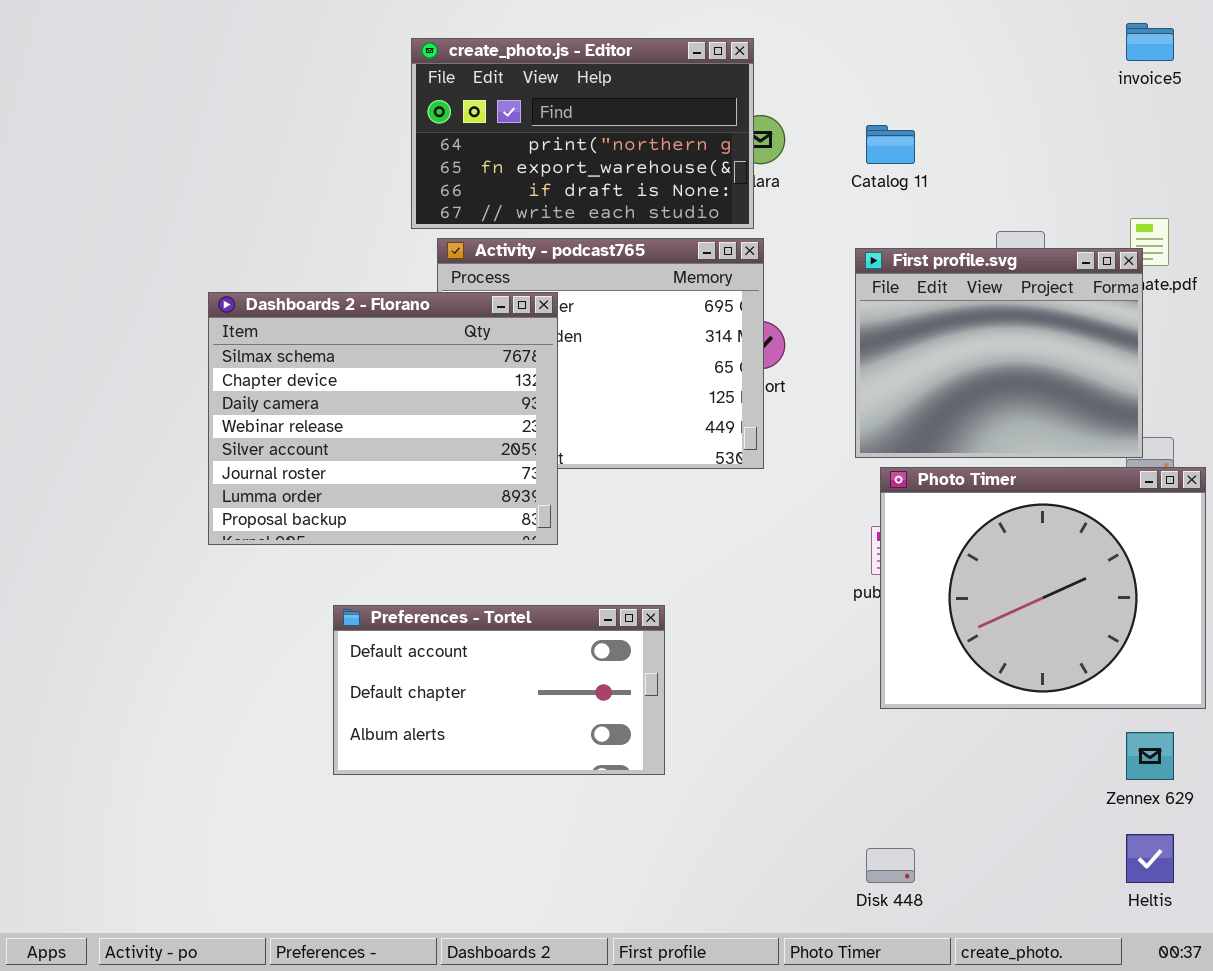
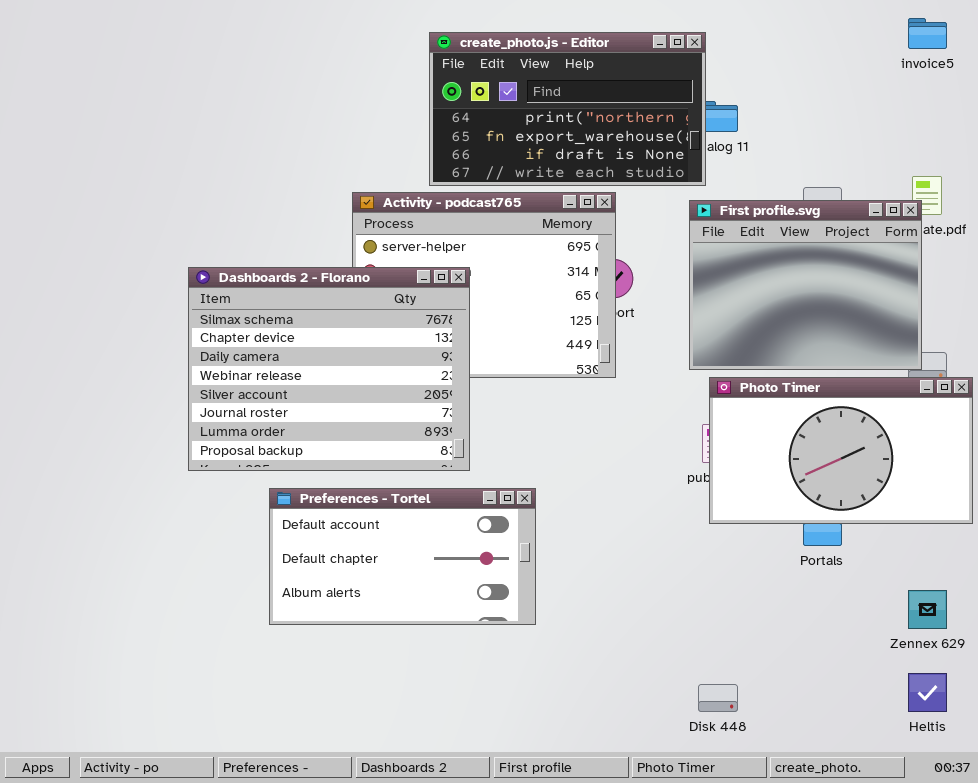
create_photo.js - Editor: [411,38,754,229] -> [429,32,706,186], moved
Dashboards 2 - Florano: [208,292,558,545] -> [188,267,470,471], moved
Photo Timer: [880,467,1206,709] -> [709,377,973,524], resized

